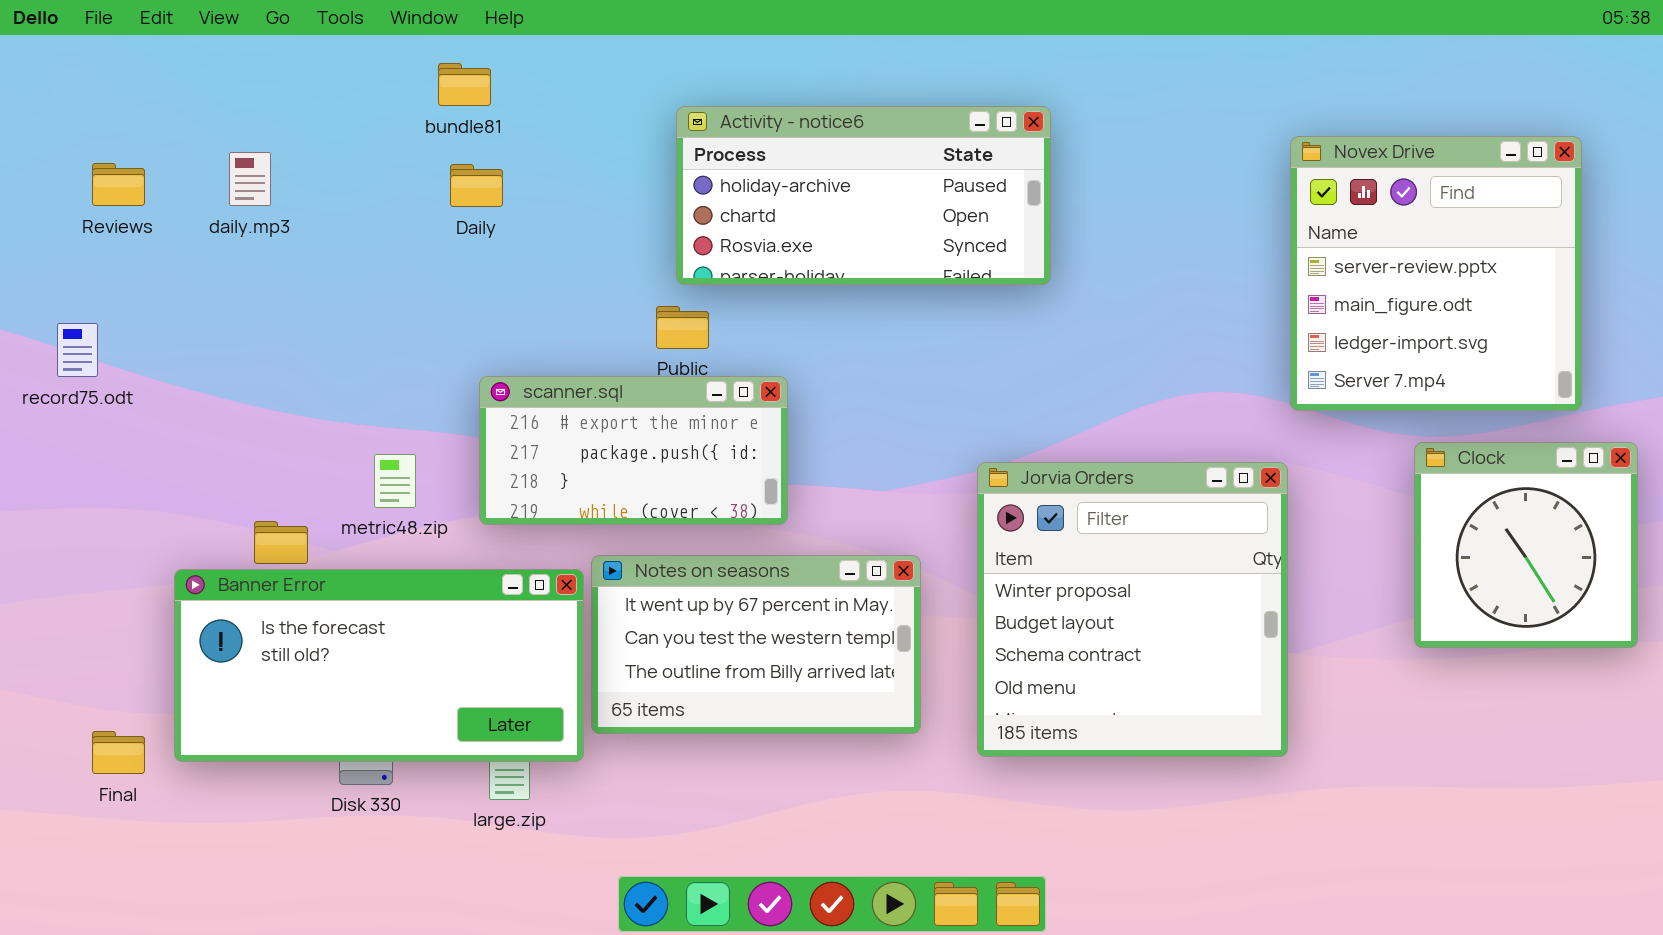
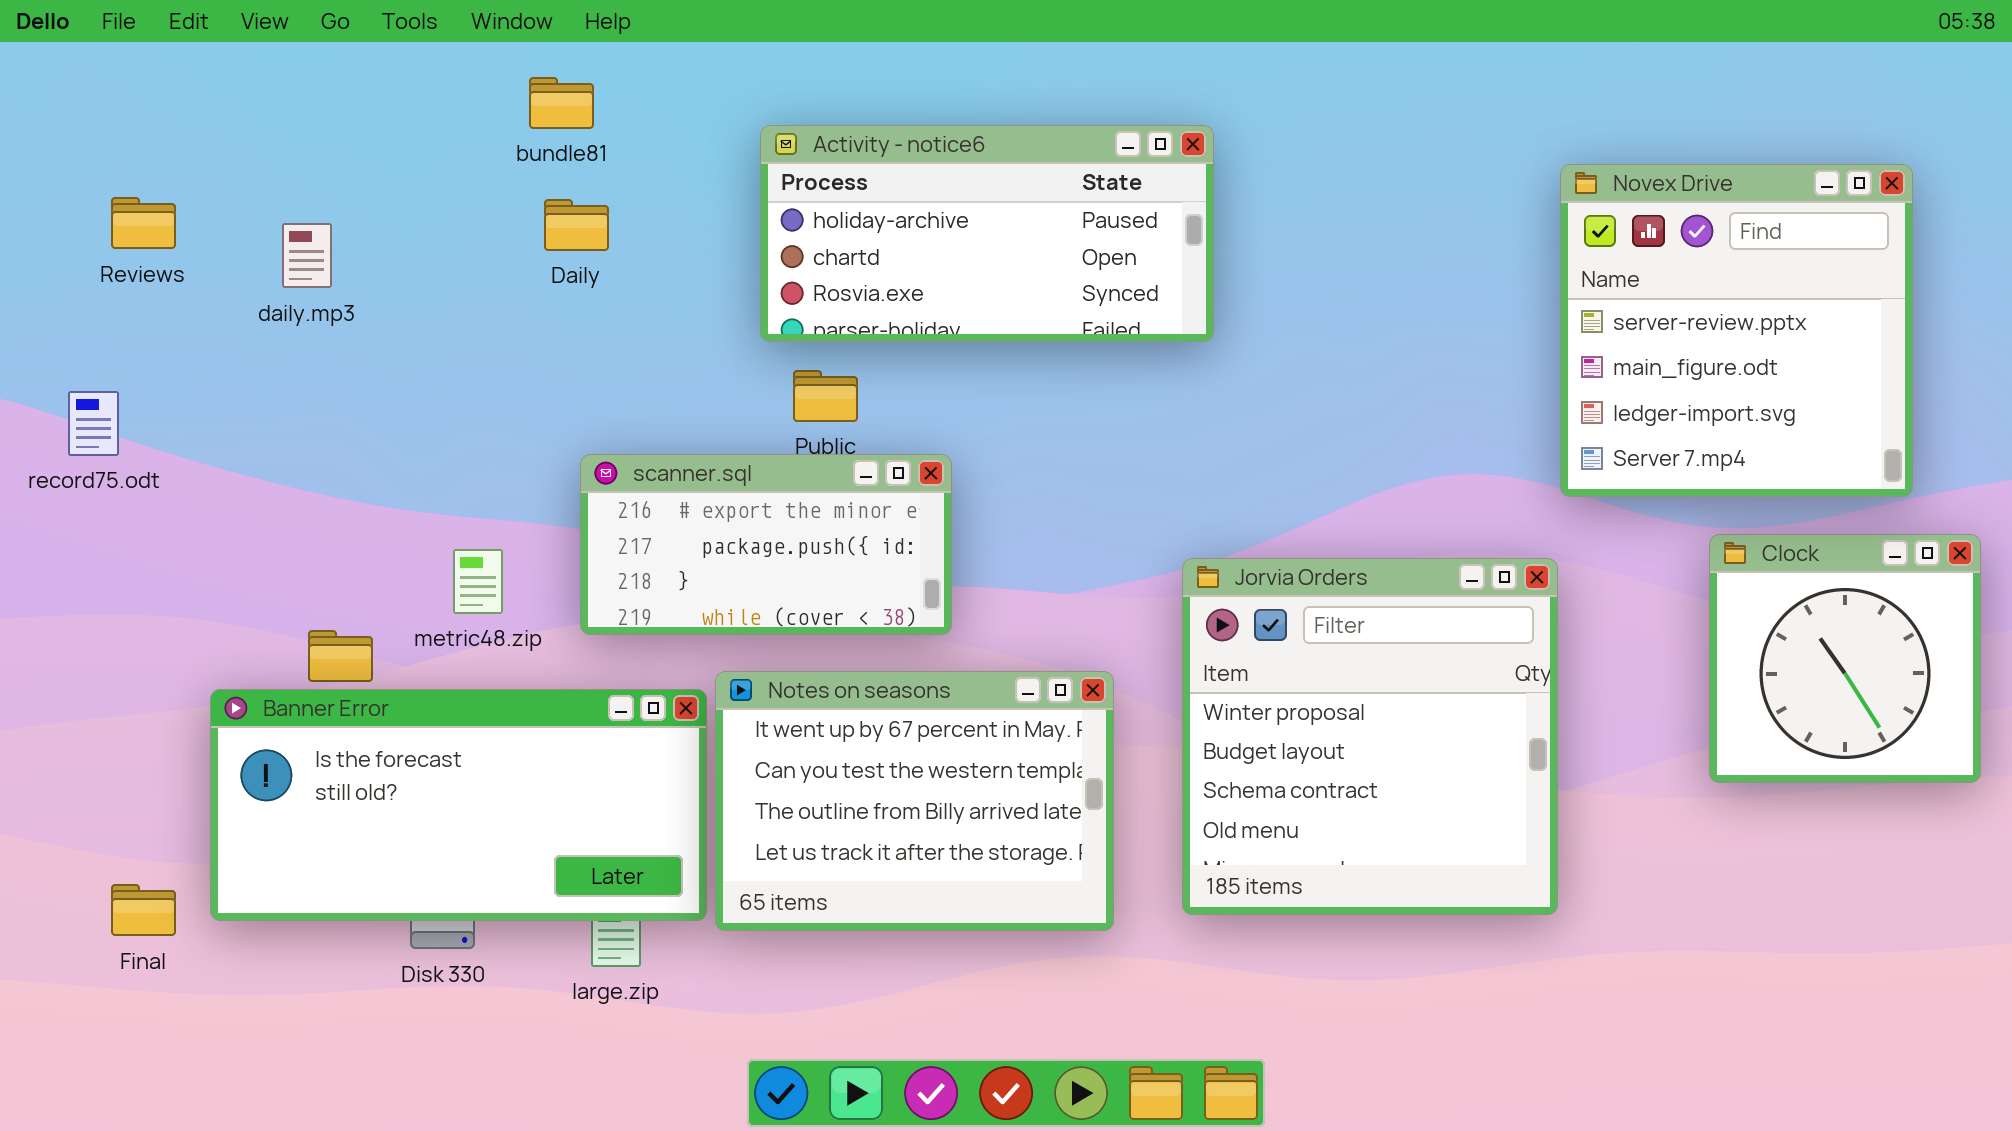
Activity - notice6: [676,106,1051,285] -> [760,125,1214,342], moved
daily.mp3: [229,152,271,206] -> [282,223,332,288], moved
Notes on seasons: [591,555,921,734] -> [715,671,1114,931], resized

